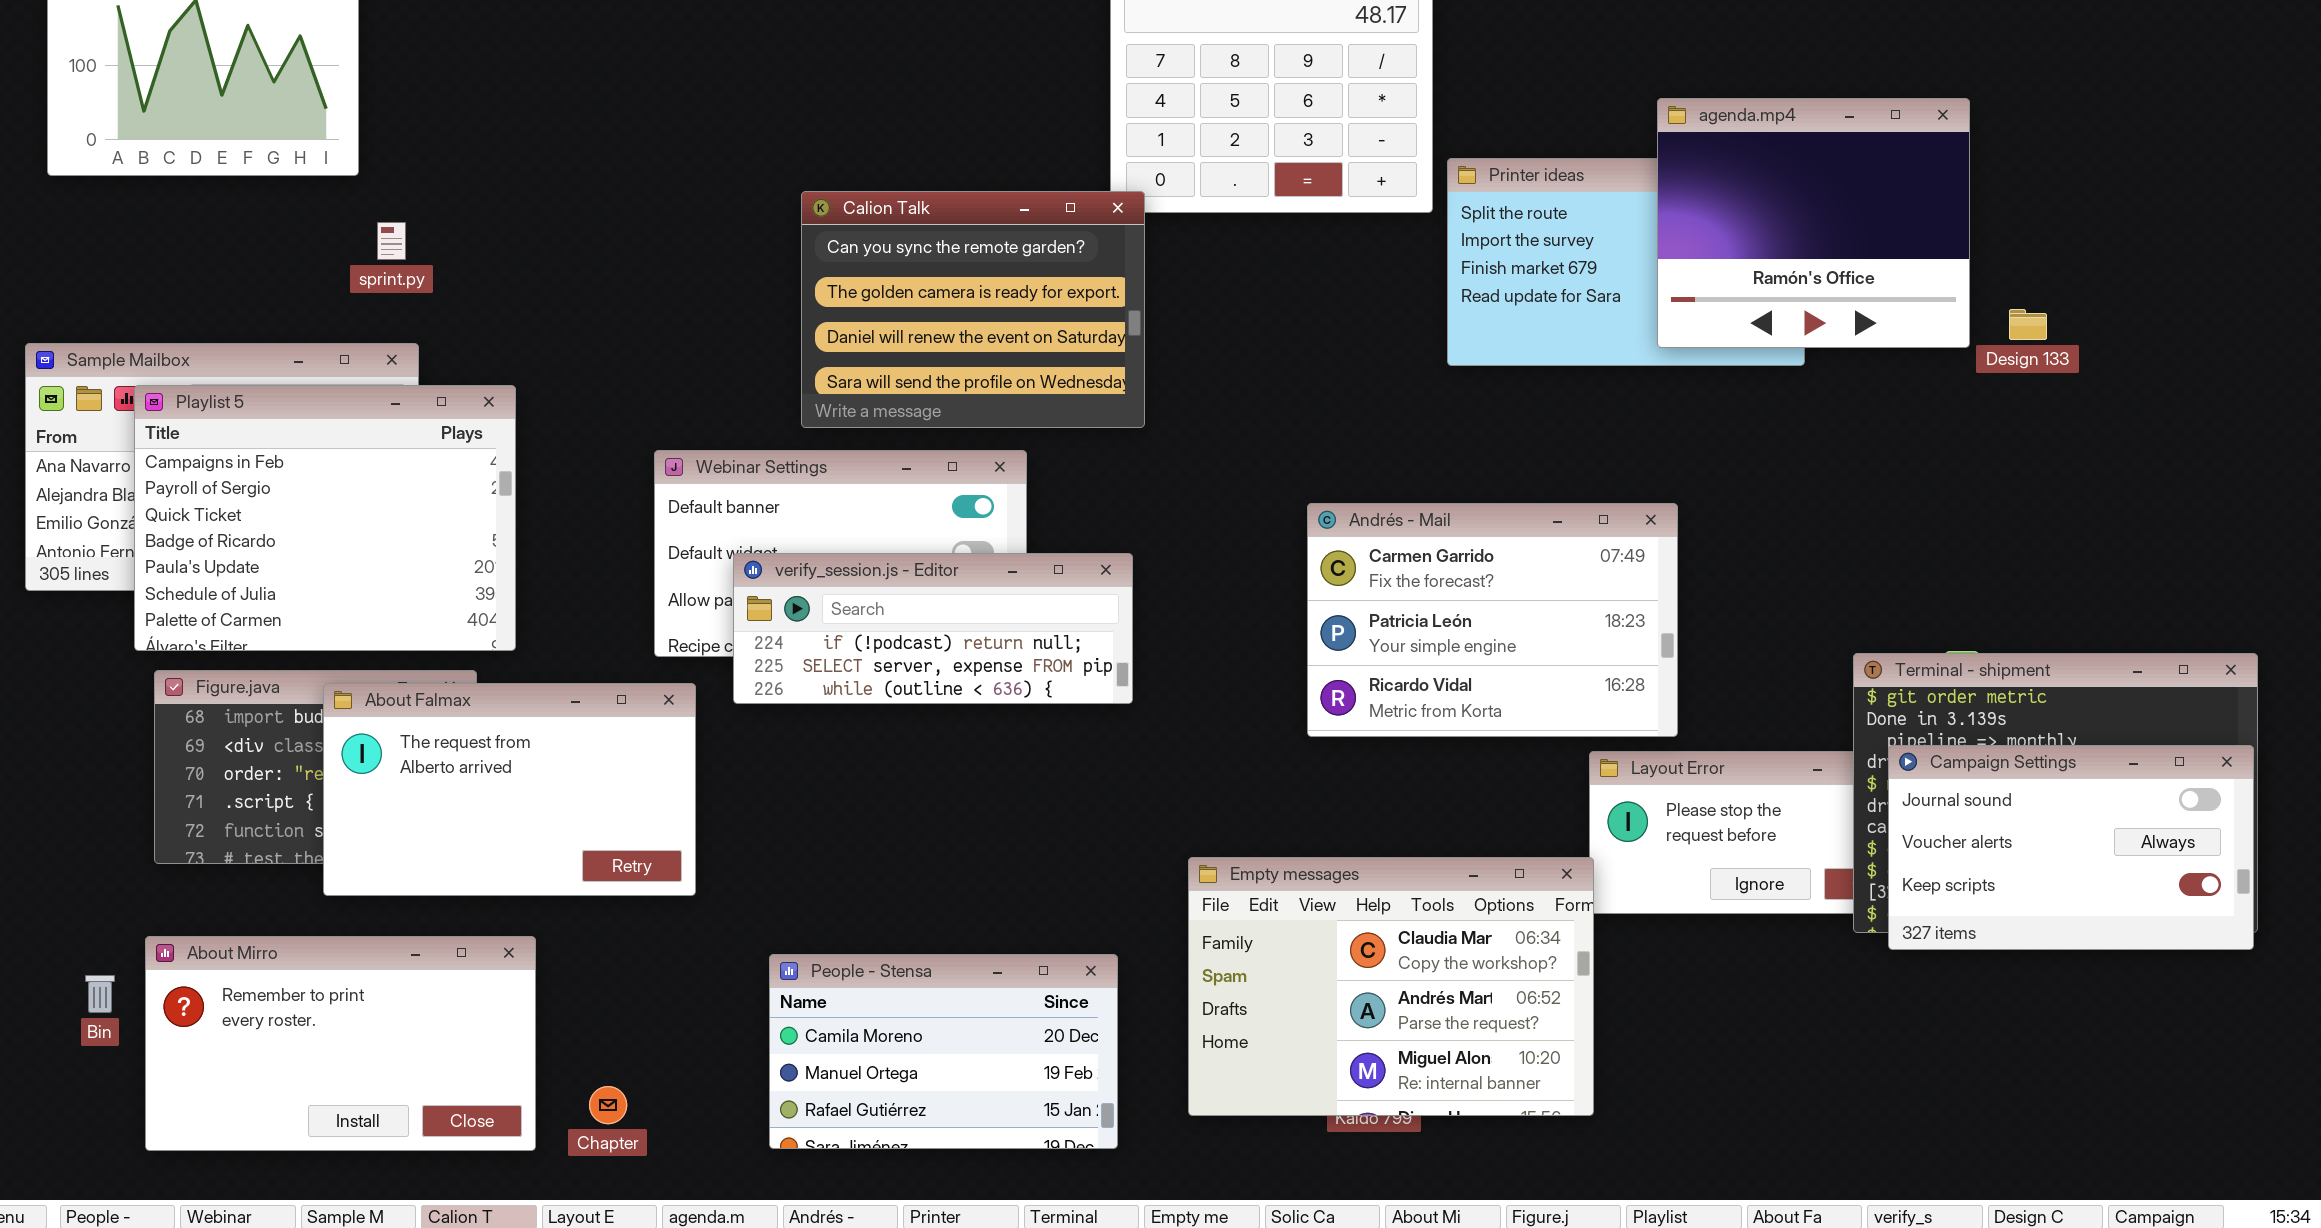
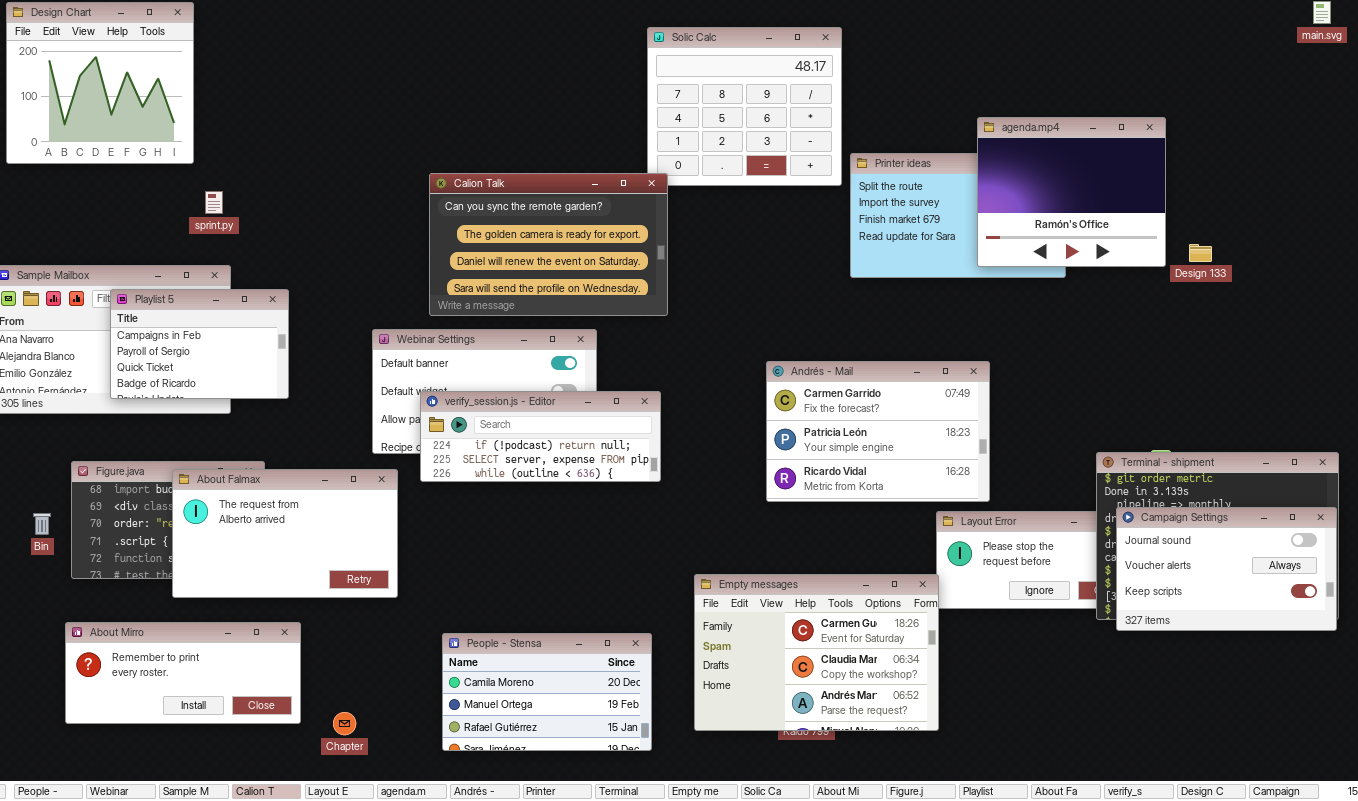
Calion Talk: [801,191,1145,428] -> [429,173,668,316], resized
Playlist 5: [134,385,516,651] -> [110,289,289,399], resized
Empty messages: [1188,857,1594,1116] -> [694,574,939,731], scrolled up 1 row
About Mirro: [145,936,536,1151] -> [65,622,301,724], resized
Bin: [85,975,115,1013] -> [33,513,51,535], moved

